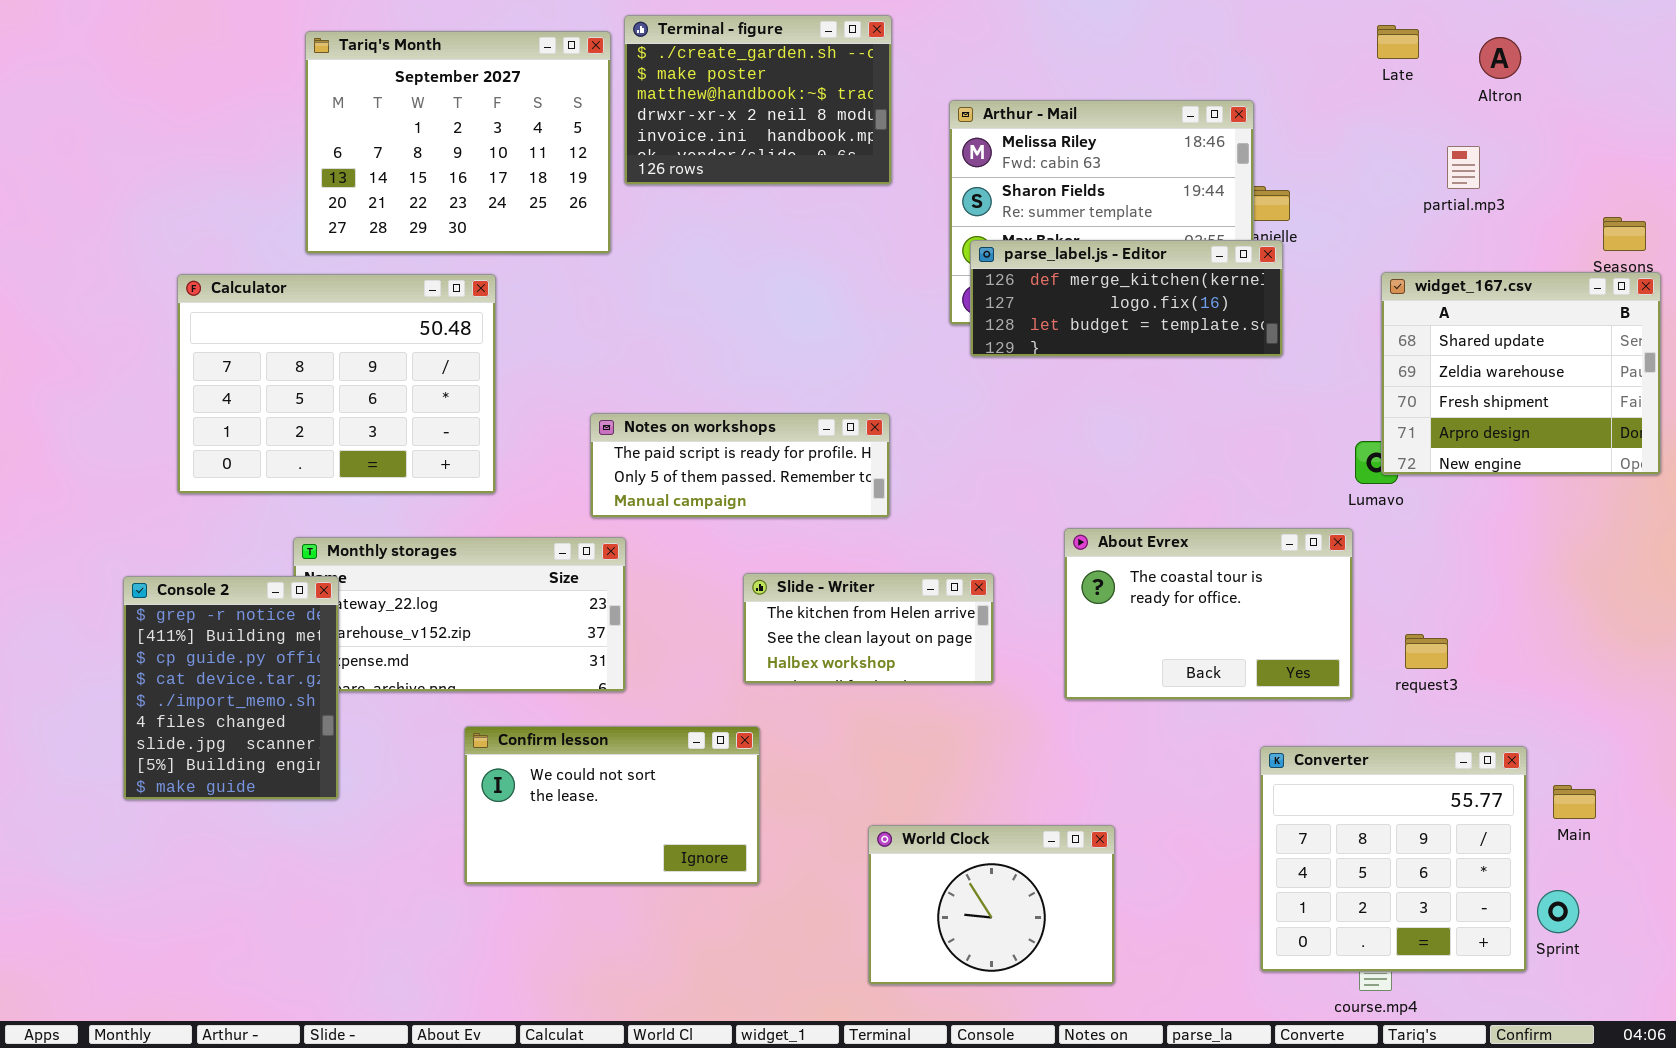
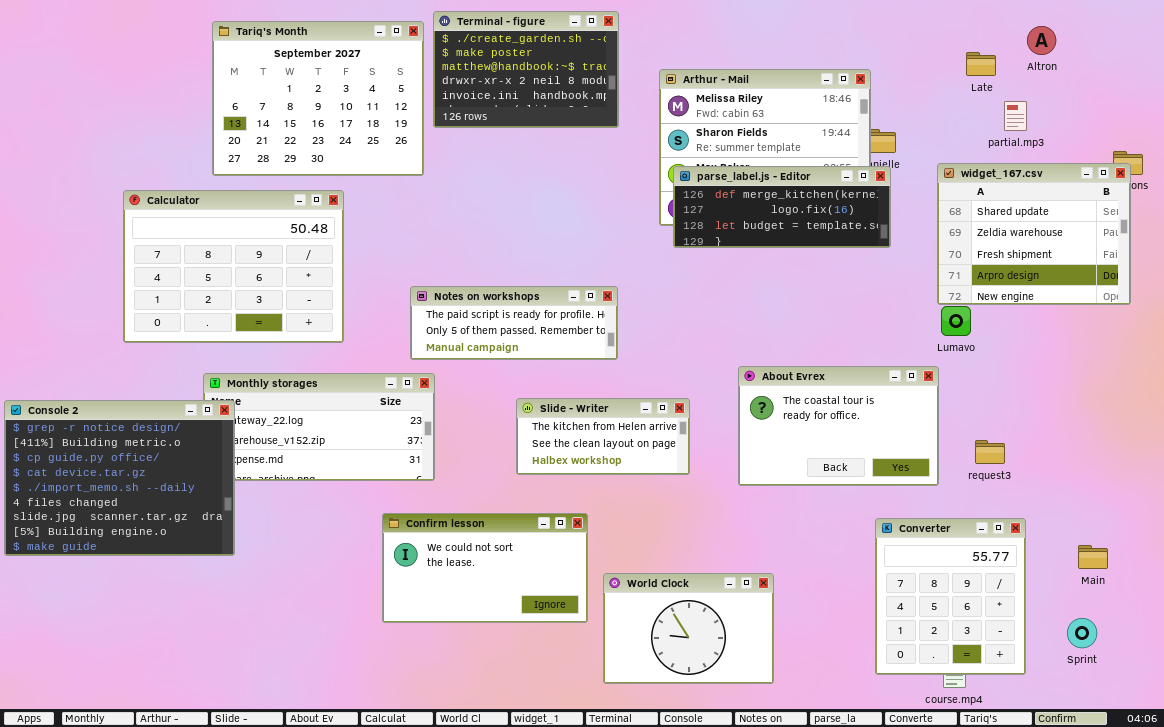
Late: [1377,25,1419,59] -> [966,52,996,76], moved
widget_167.csv: [1381,272,1661,475] -> [937,163,1131,305], moved
Console 2: [123,576,339,800] -> [4,400,235,556], resized
Confirm lesson: [464,726,760,885] -> [382,513,588,623], moved
Converter: [1260,746,1527,972] -> [875,518,1026,675], resized

